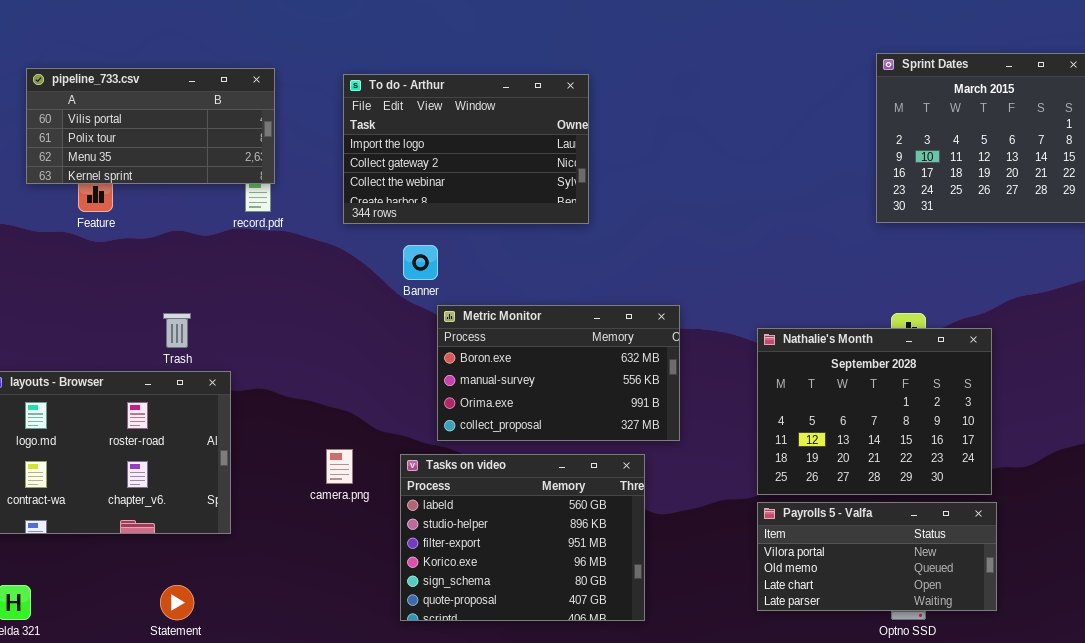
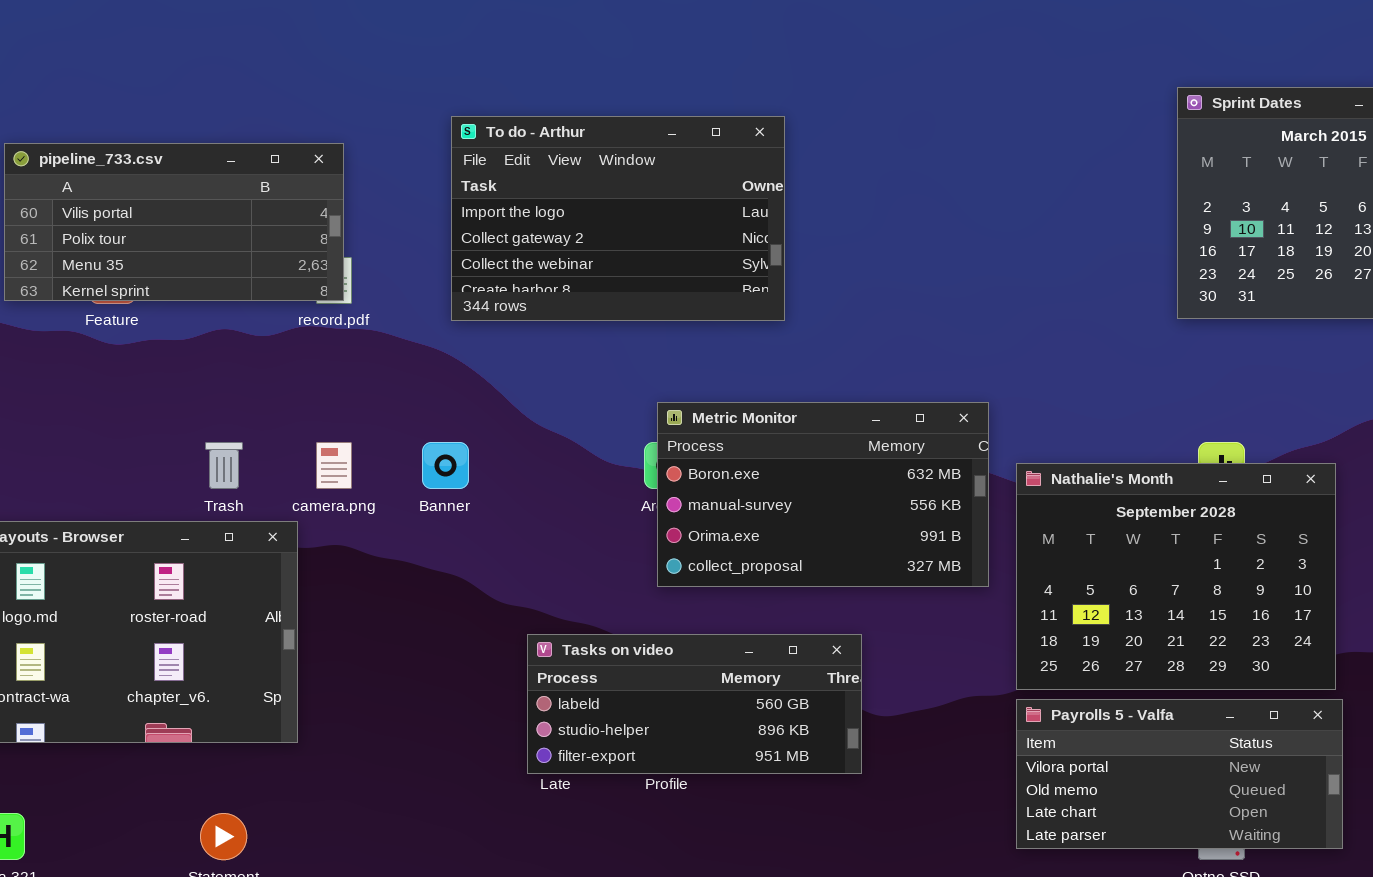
pipeline_733.csv: [26,68,275,184] -> [4,143,344,301], moved
Banner: [403,245,438,280] -> [422,442,469,489], moved
Metric Monitor: [437,305,680,441] -> [657,402,989,587], moved
camera.png: [326,449,353,484] -> [316,442,352,489], moved
Tasks on video: [400,454,645,621] -> [527,634,862,774], resized

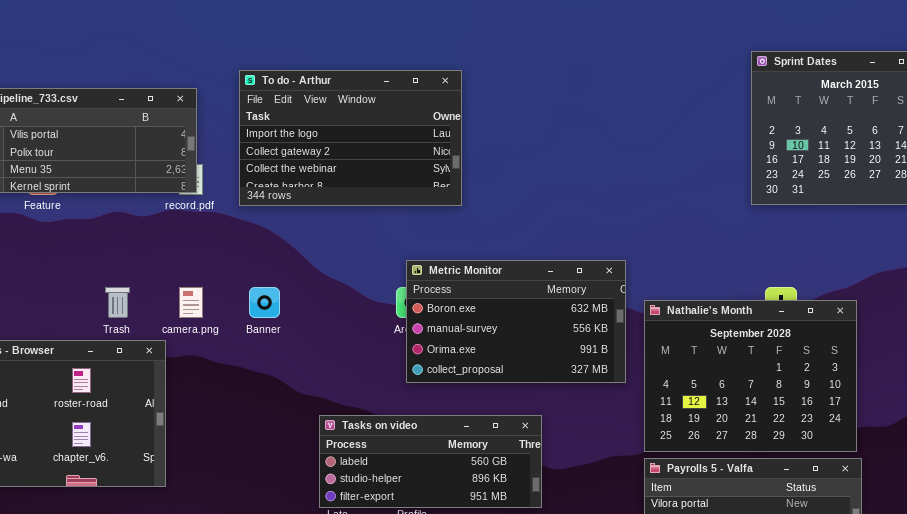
To do - Arthur: [451,116,785,321] -> [239,70,462,206], moved

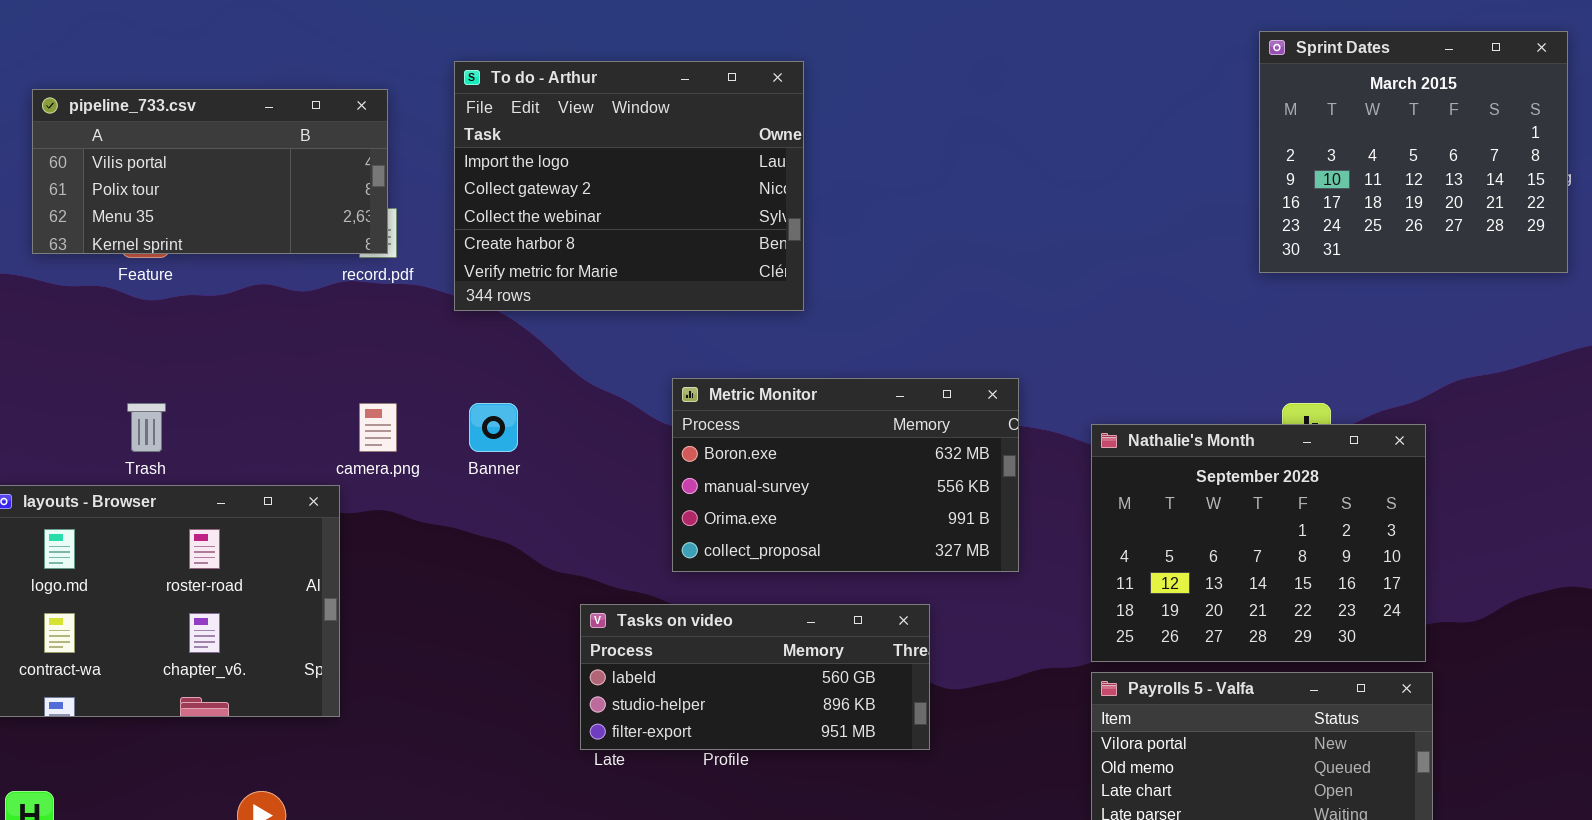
To do - Arthur: [239,70,462,206] -> [454,61,804,311], resized
Metric Monitor: [406,260,626,383] -> [672,378,1019,572], moved
Trash: [105,287,130,318] -> [127,403,166,452], moved

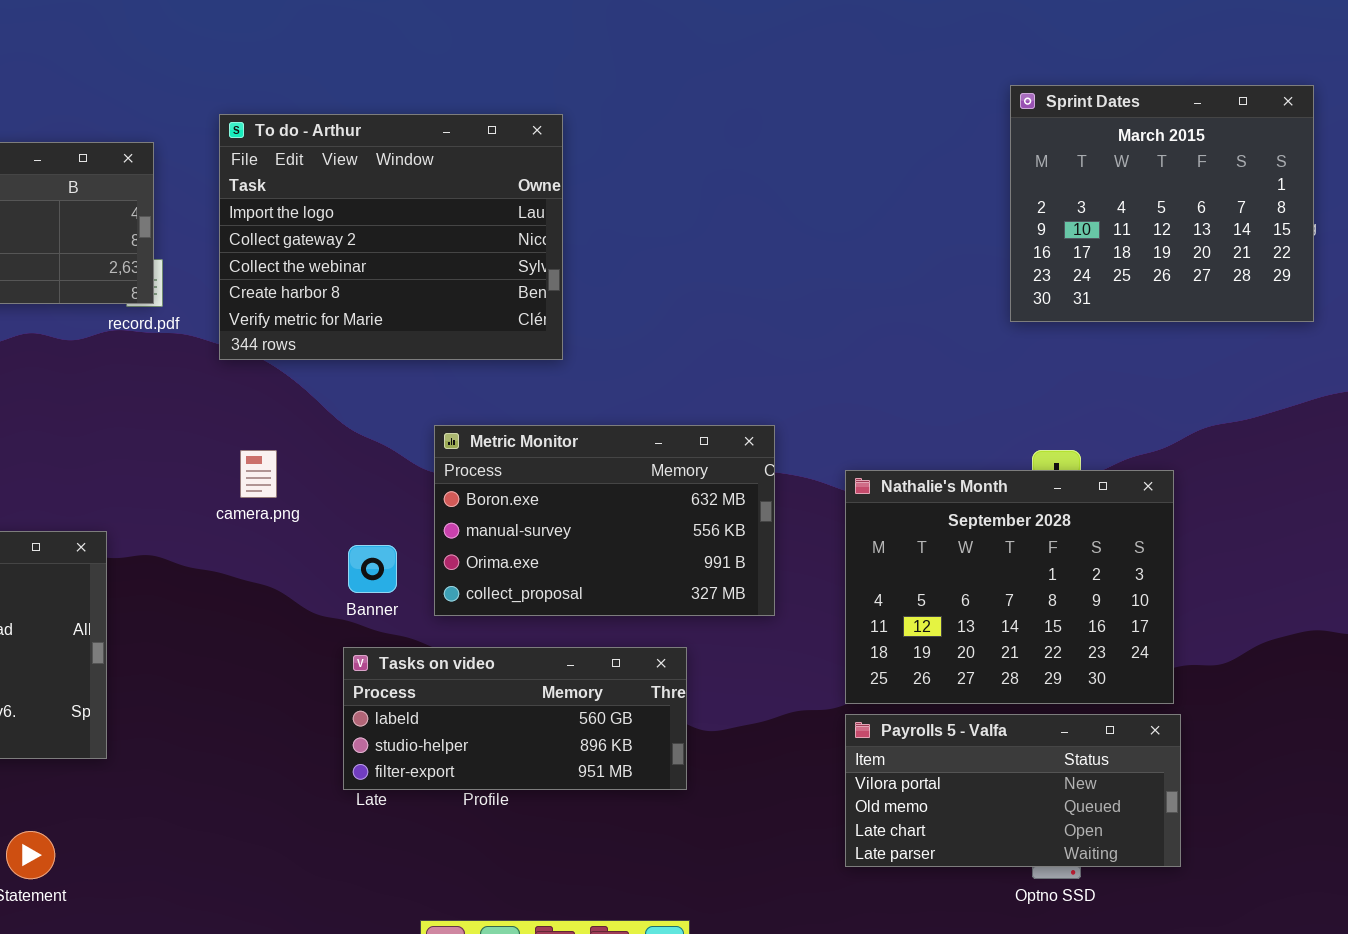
camera.png: [359,403,397,452] -> [240,450,277,498], moved
Banner: [469,403,518,452] -> [348,545,397,593], moved

